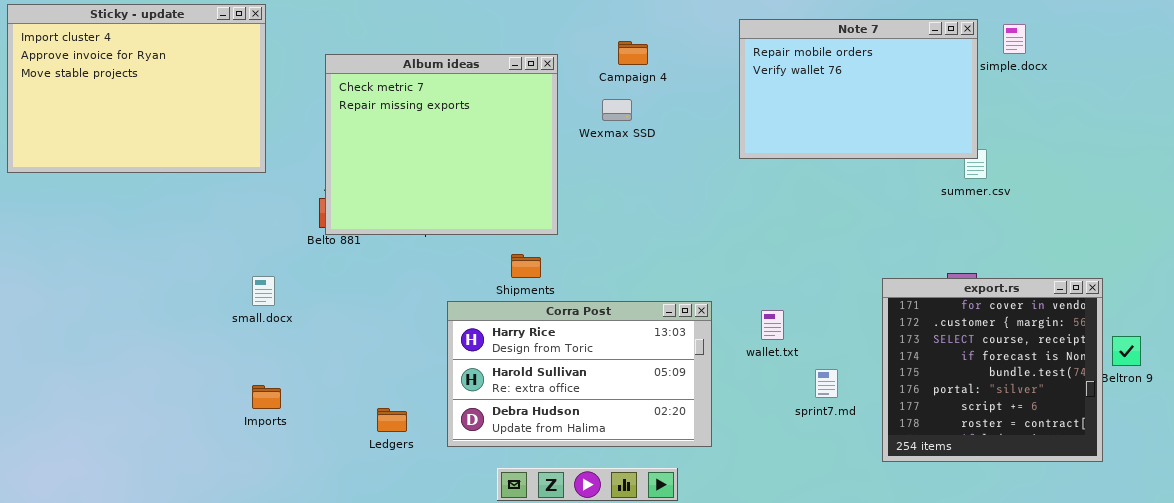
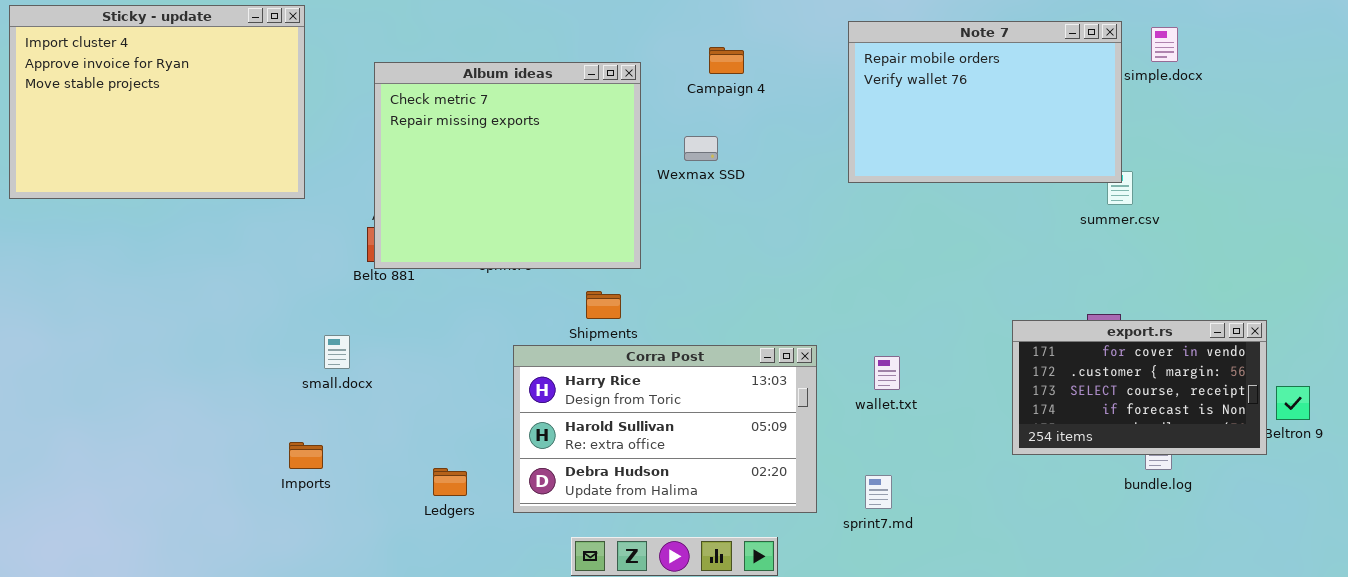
Wexmax SSD: [602,99,632,121] -> [684,136,718,161], moved
small.docx: [252,276,275,306] -> [324,335,350,369], moved
export.rs: [882,278,1103,462] -> [1012,320,1267,455], resized
sprint7.md: [815,369,838,398] -> [865,475,892,509], moved

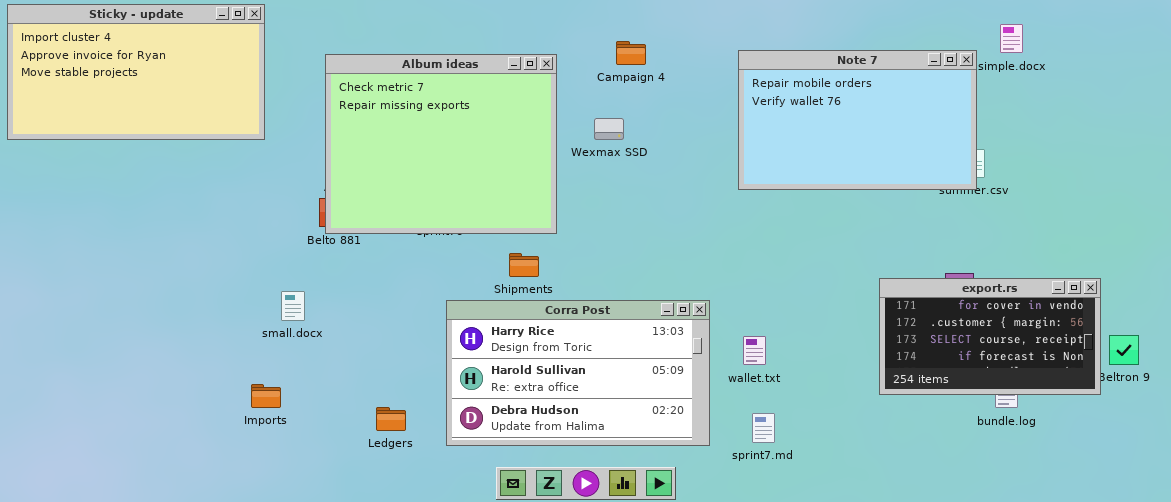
Sticky - update: [9,5,305,199] -> [7,4,265,140], resized
Note 7: [848,21,1122,183] -> [738,50,977,190], moved
wallet.txt: [874,356,900,390] -> [743,336,766,365], moved

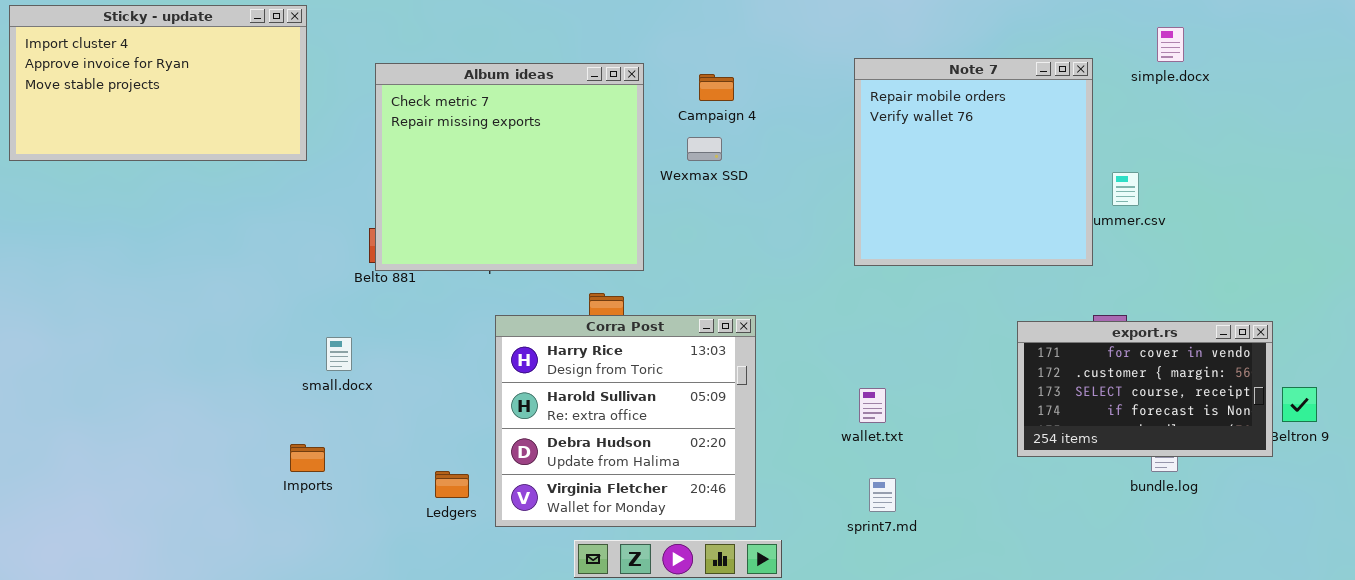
Campaign 4: [616,41,646,65] -> [699,74,734,101], moved
Note 7: [738,50,977,190] -> [854,58,1093,266], resized
Corra Post: [446,300,710,446] -> [495,315,756,527], moved, resized

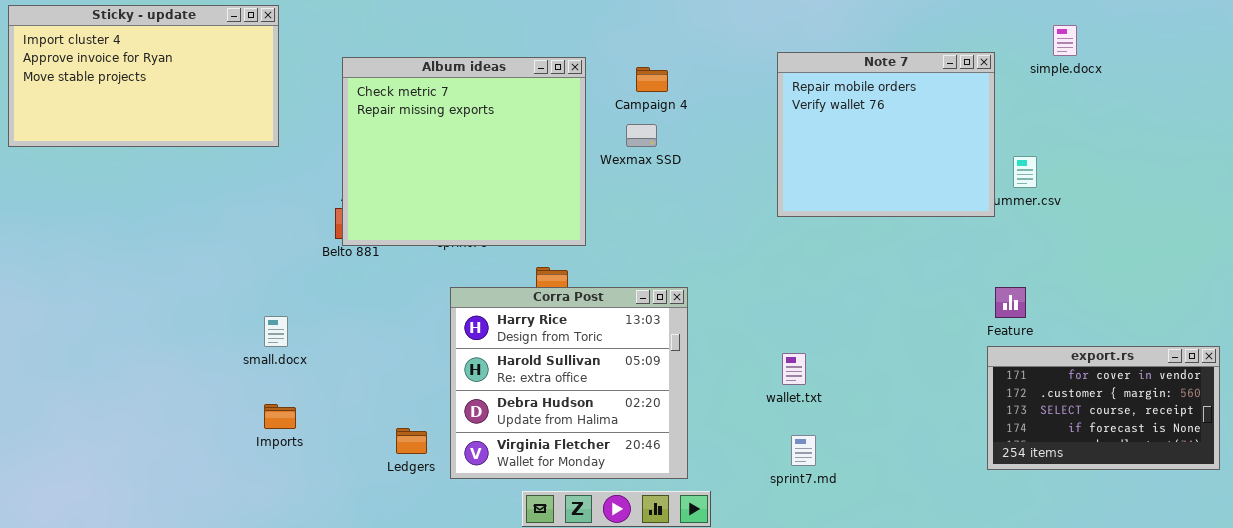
Note 7: [854,58,1093,266] -> [777,52,995,217], resized
export.rs: [1017,321,1273,457] -> [987,346,1220,470], moved
small.docx: [326,337,352,371] -> [264,316,288,347], moved

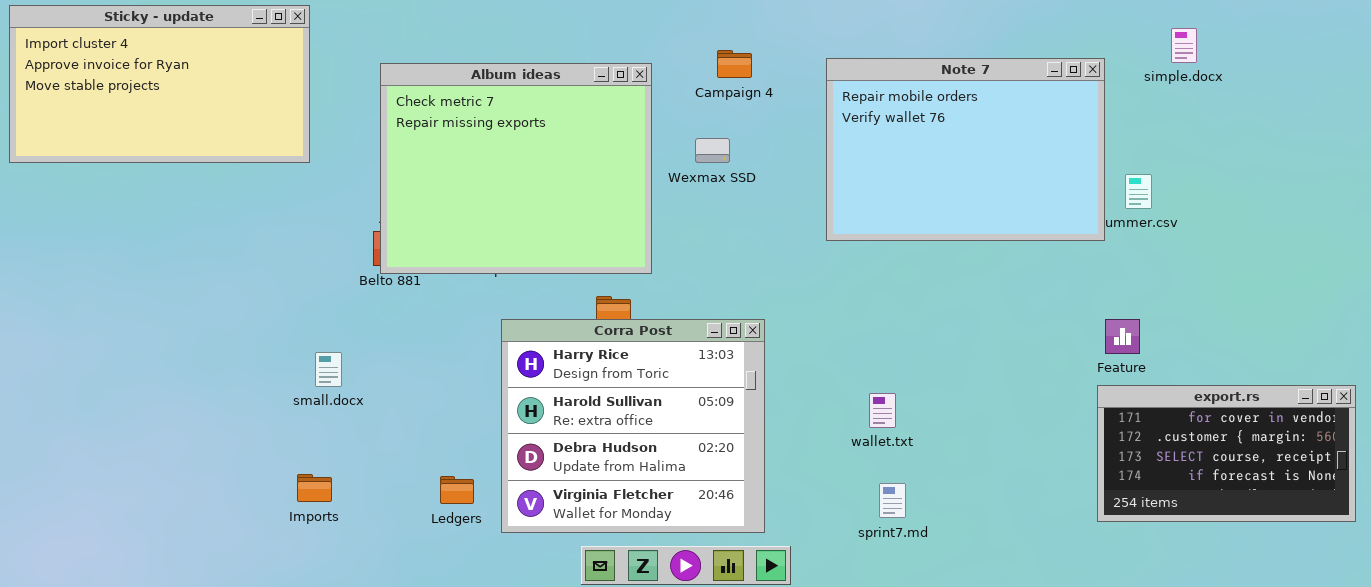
Note 7: [777,52,995,217] -> [826,58,1105,241], resized
Campaign 4: [636,67,668,92] -> [717,50,752,78], moved
small.docx: [264,316,288,347] -> [315,352,342,387], moved
Imports: [264,404,296,429] -> [297,474,332,502], moved

